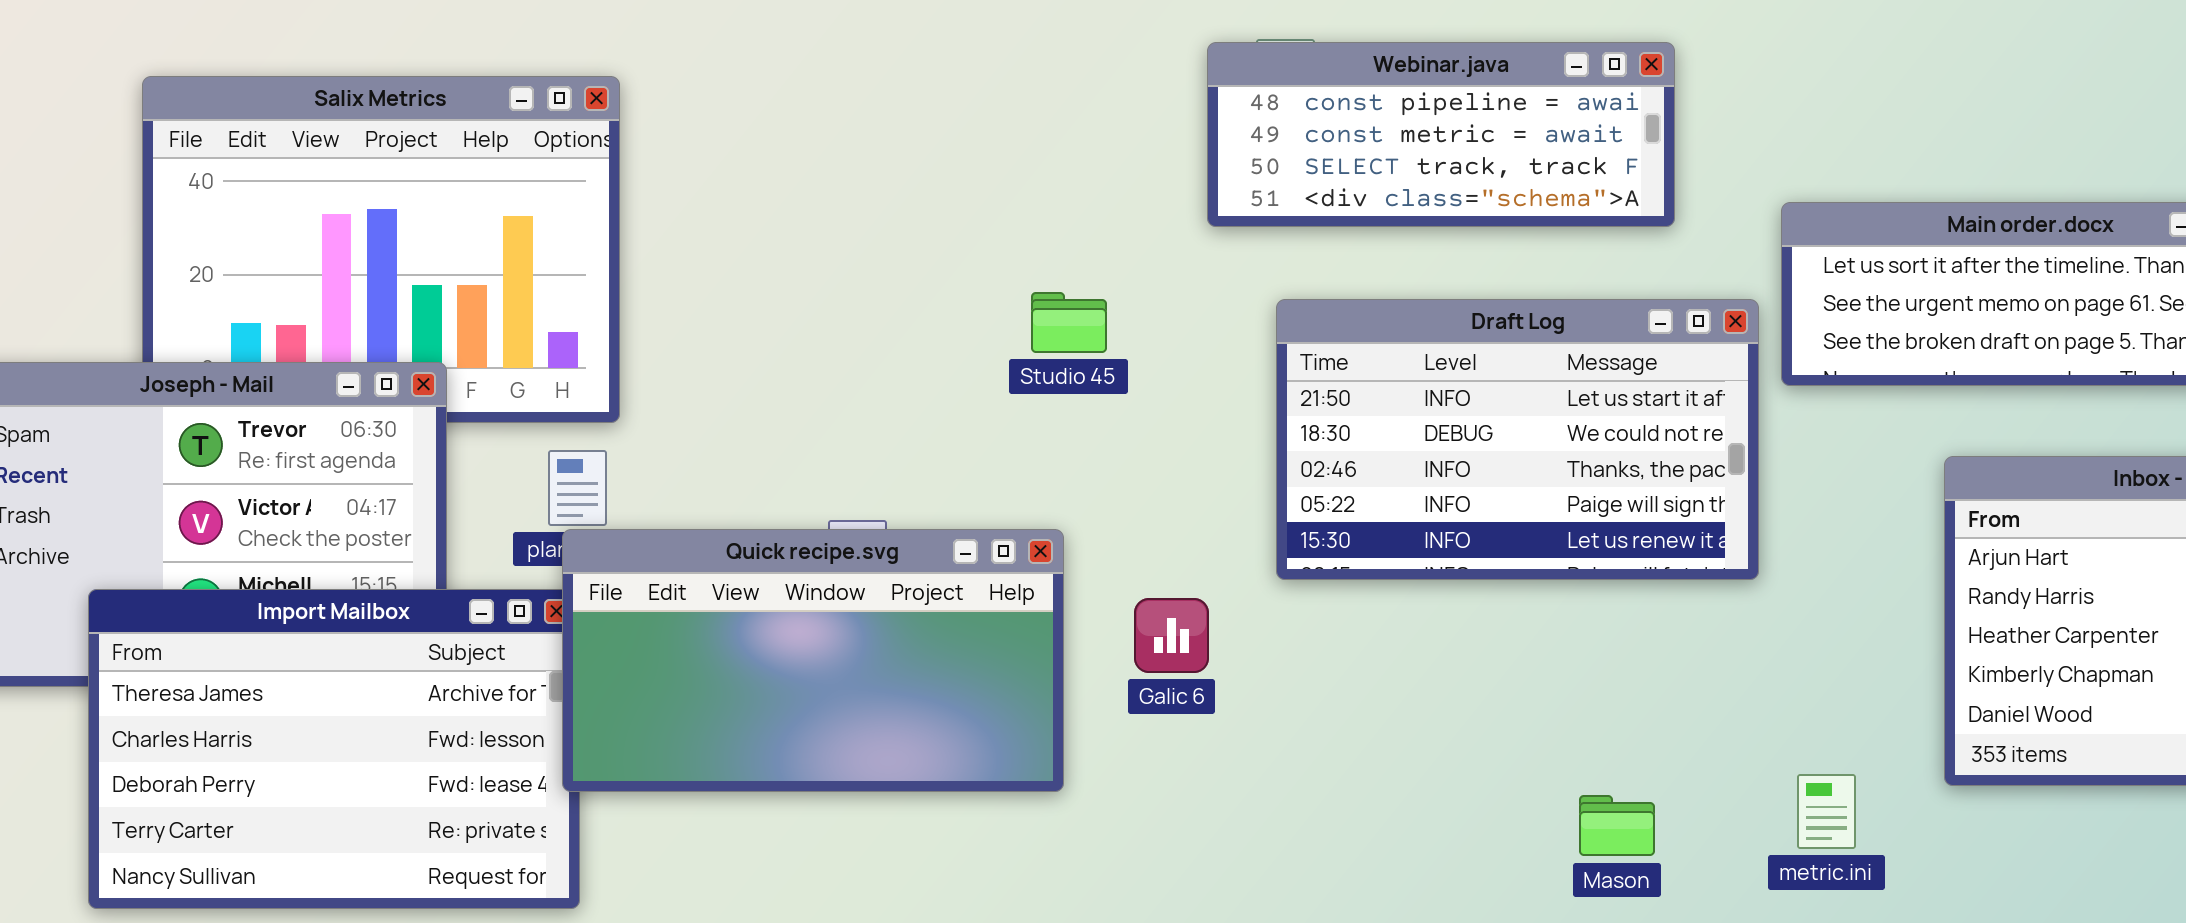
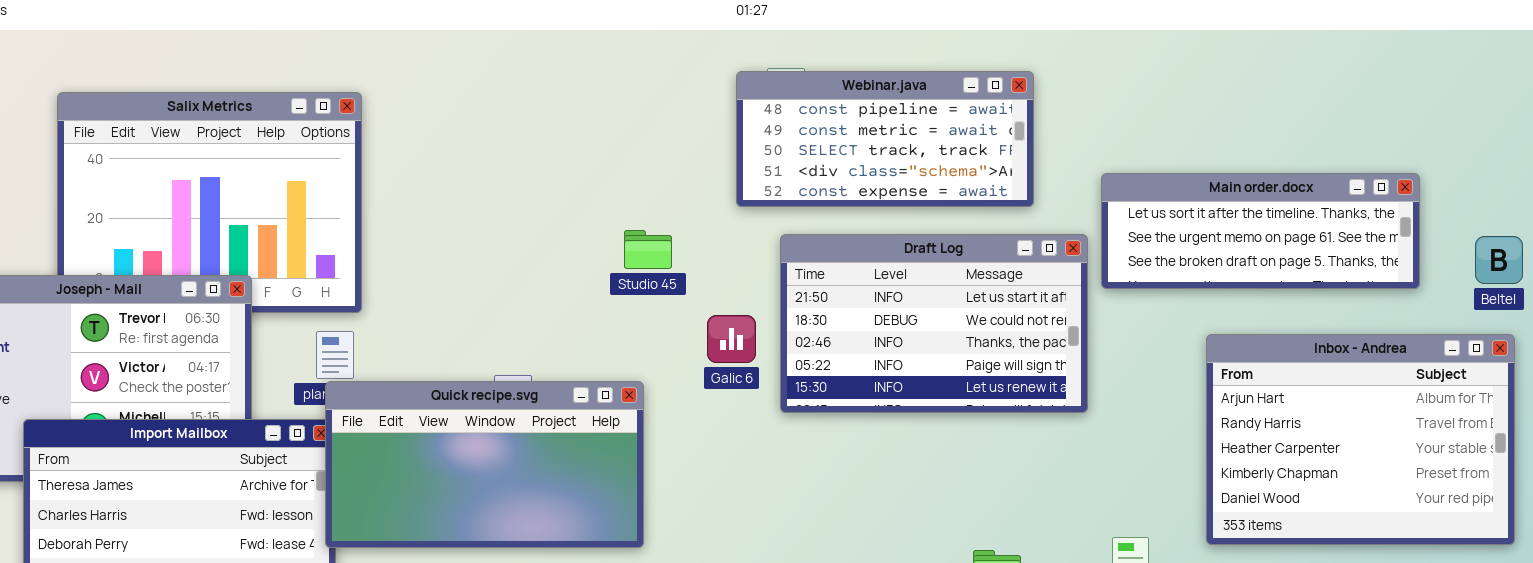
Webinar.java: [1207,42,1675,227] -> [736,71,1034,207], resized
Galic 6: [1134,598,1209,673] -> [707,315,756,363], moved

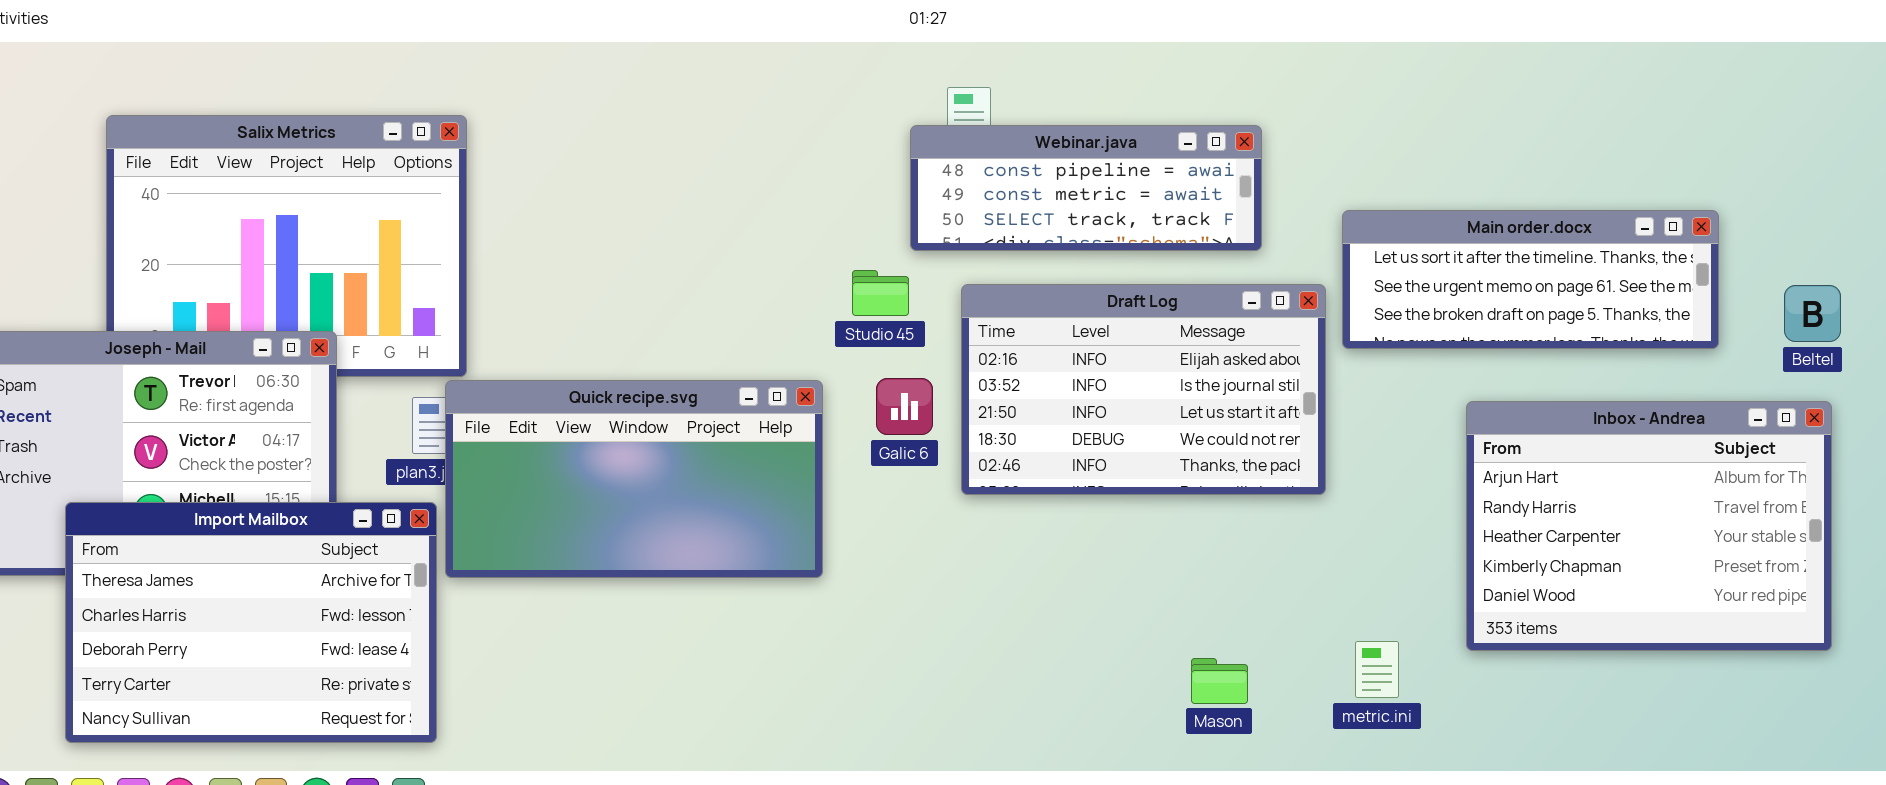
Webinar.java: [736,71,1034,207] -> [910,125,1262,251], resized
Studio 45: [624,230,672,269] -> [852,270,909,316], moved
Draft Log: [780,234,1088,413] -> [961,284,1326,495], scrolled up 2 rows
Quick recipe.svg: [325,381,644,548] -> [445,380,823,578], moved

